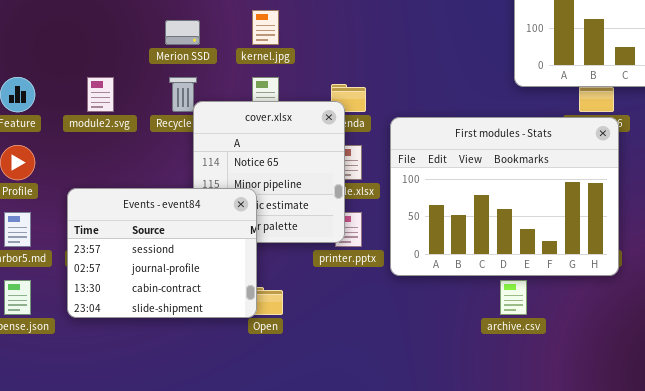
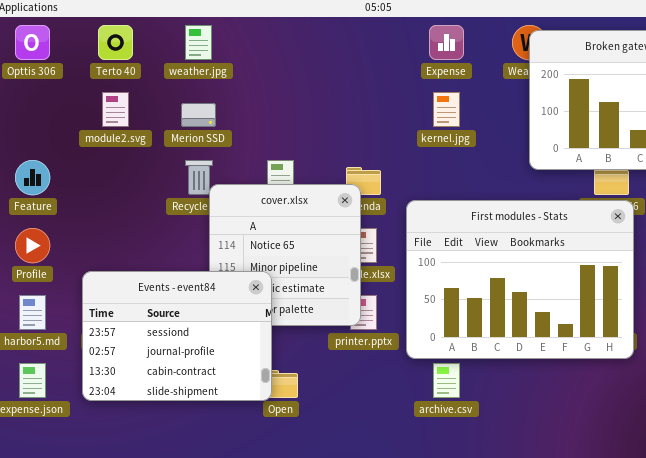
kernel.jpg: [252,10,279,45] -> [433,92,460,127], moved
module2.svg: [87,77,114,112] -> [102,92,129,127], moved
archive.csv: [500,280,527,315] -> [433,363,460,398], moved

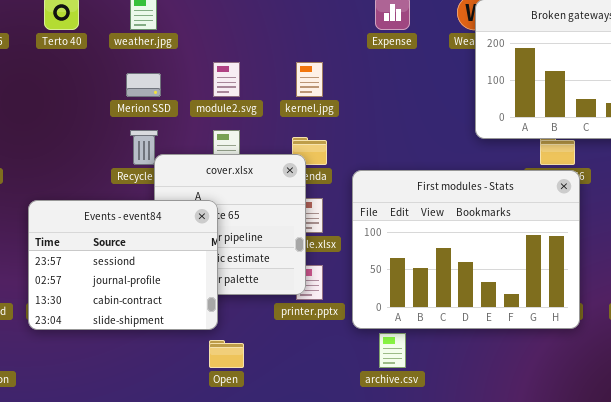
module2.svg: [102,92,129,127] -> [213,62,240,97], moved
kernel.jpg: [433,92,460,127] -> [296,62,323,97], moved
Events - event84: [82,271,272,401] -> [28,200,218,330], moved

